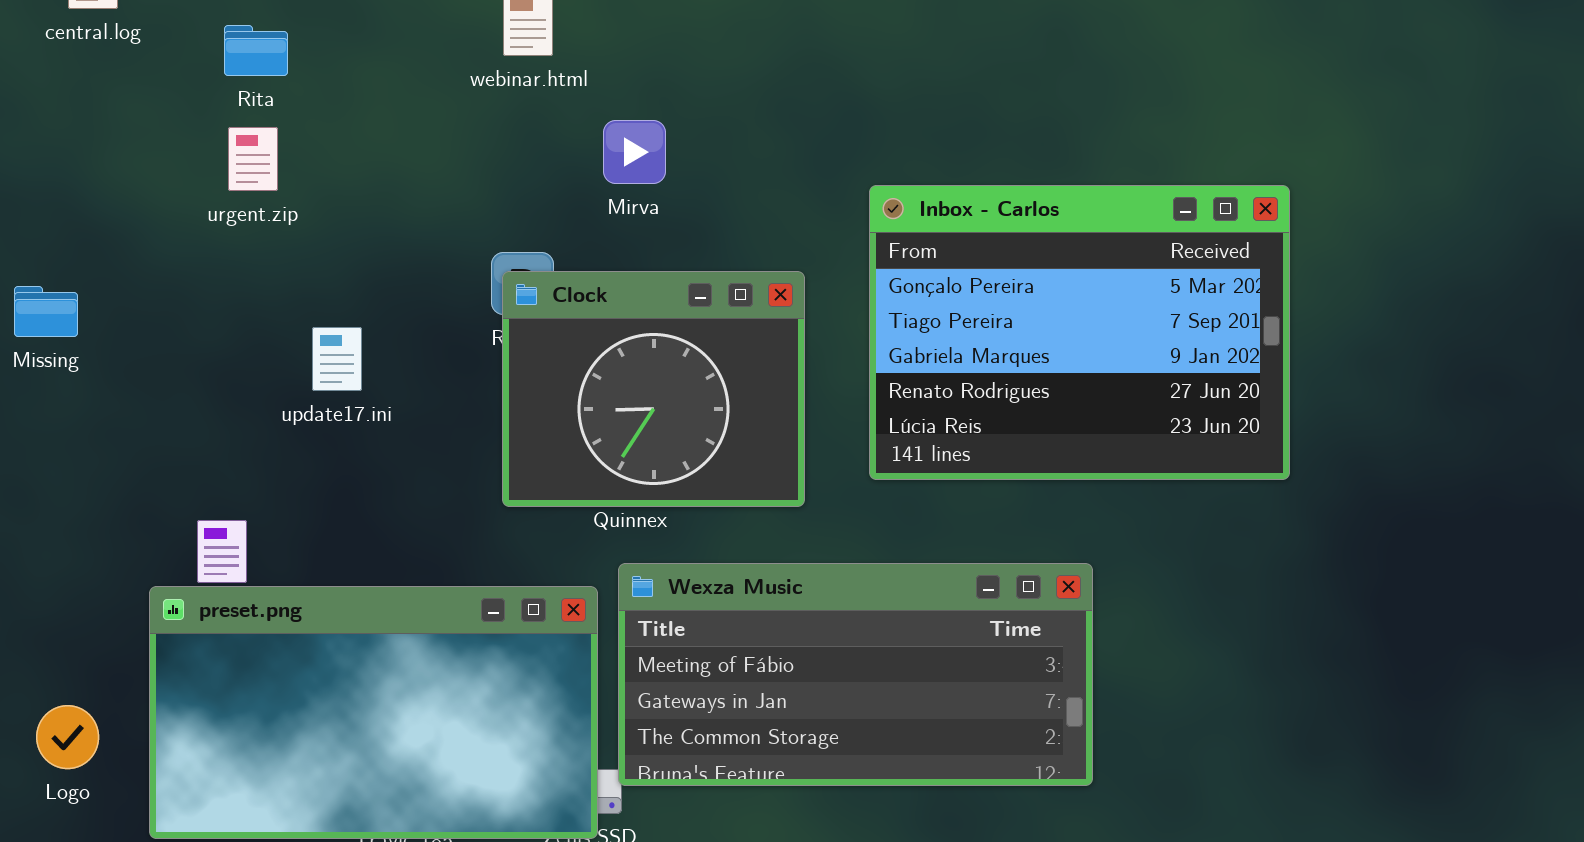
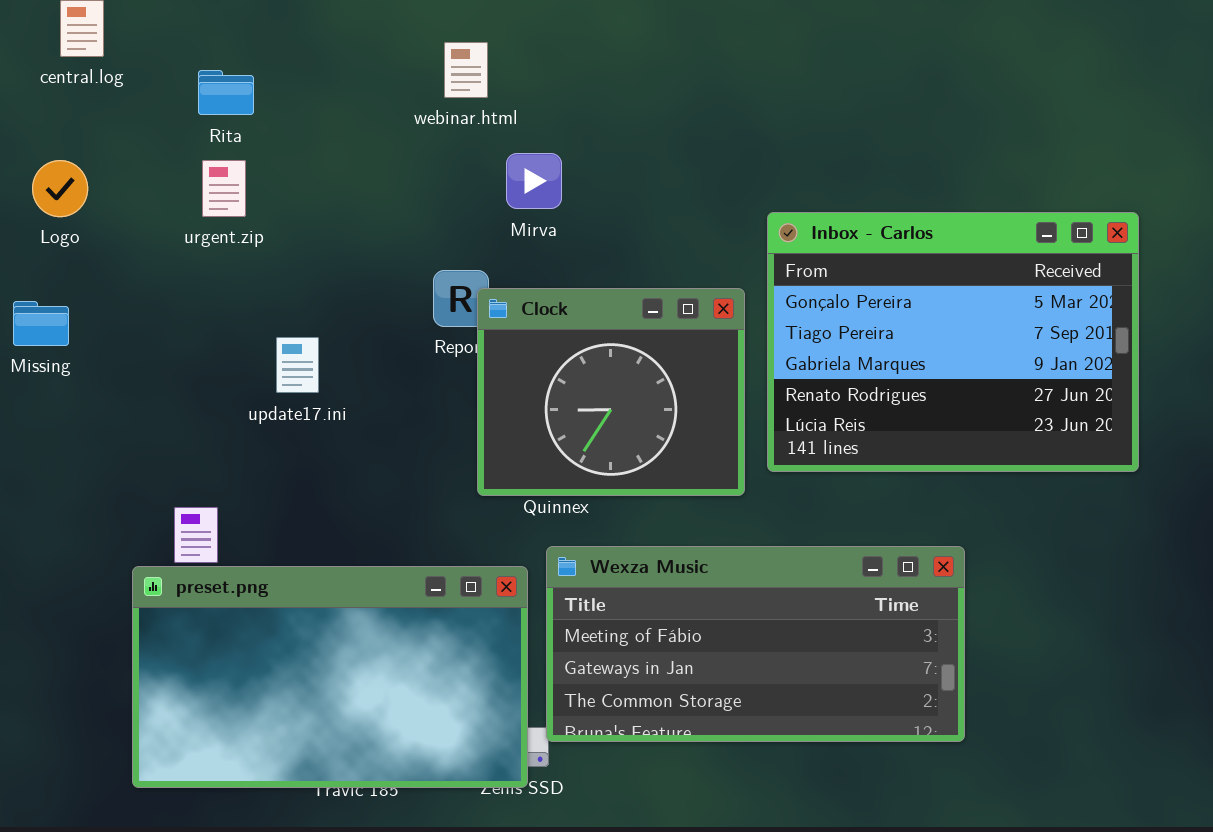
Mirva: [603,120,666,184] -> [506,153,562,209], moved
Clock: [502,271,805,507] -> [477,288,745,496], moved
Logo: [36,705,99,769] -> [32,160,88,217], moved

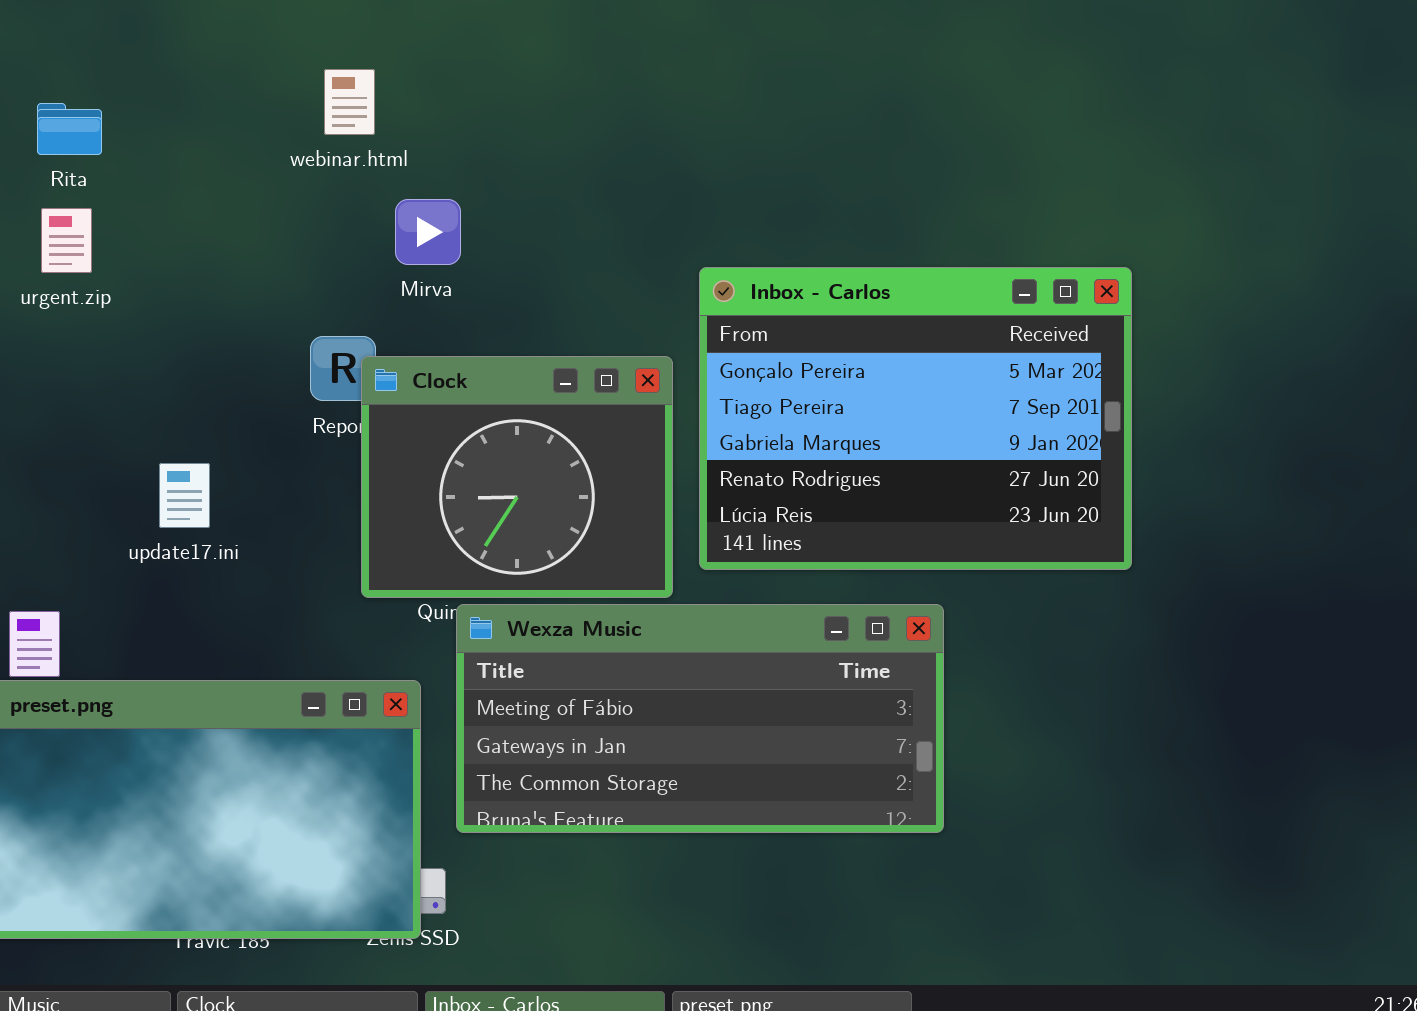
update17.ini: [276,337,319,393] -> [159,463,210,528], moved
Wexza Music: [546,546,965,742] -> [456,604,944,833], moved

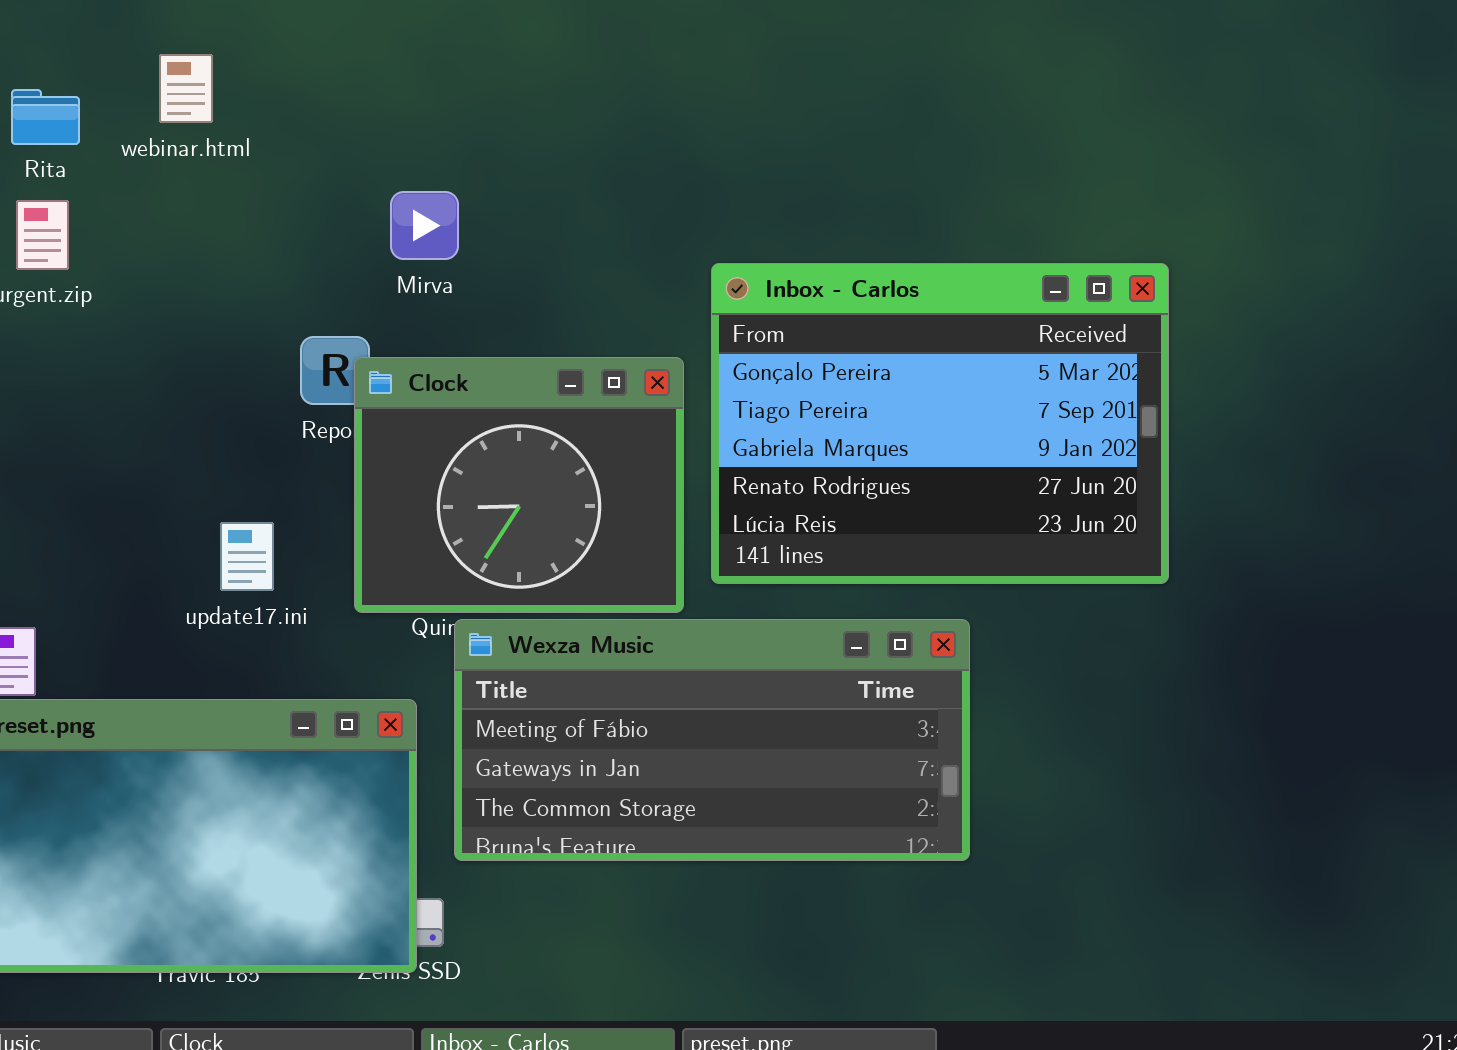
webinar.html: [324,69,375,135] -> [159,54,213,123], moved
update17.ini: [159,463,210,528] -> [220,522,274,591], moved

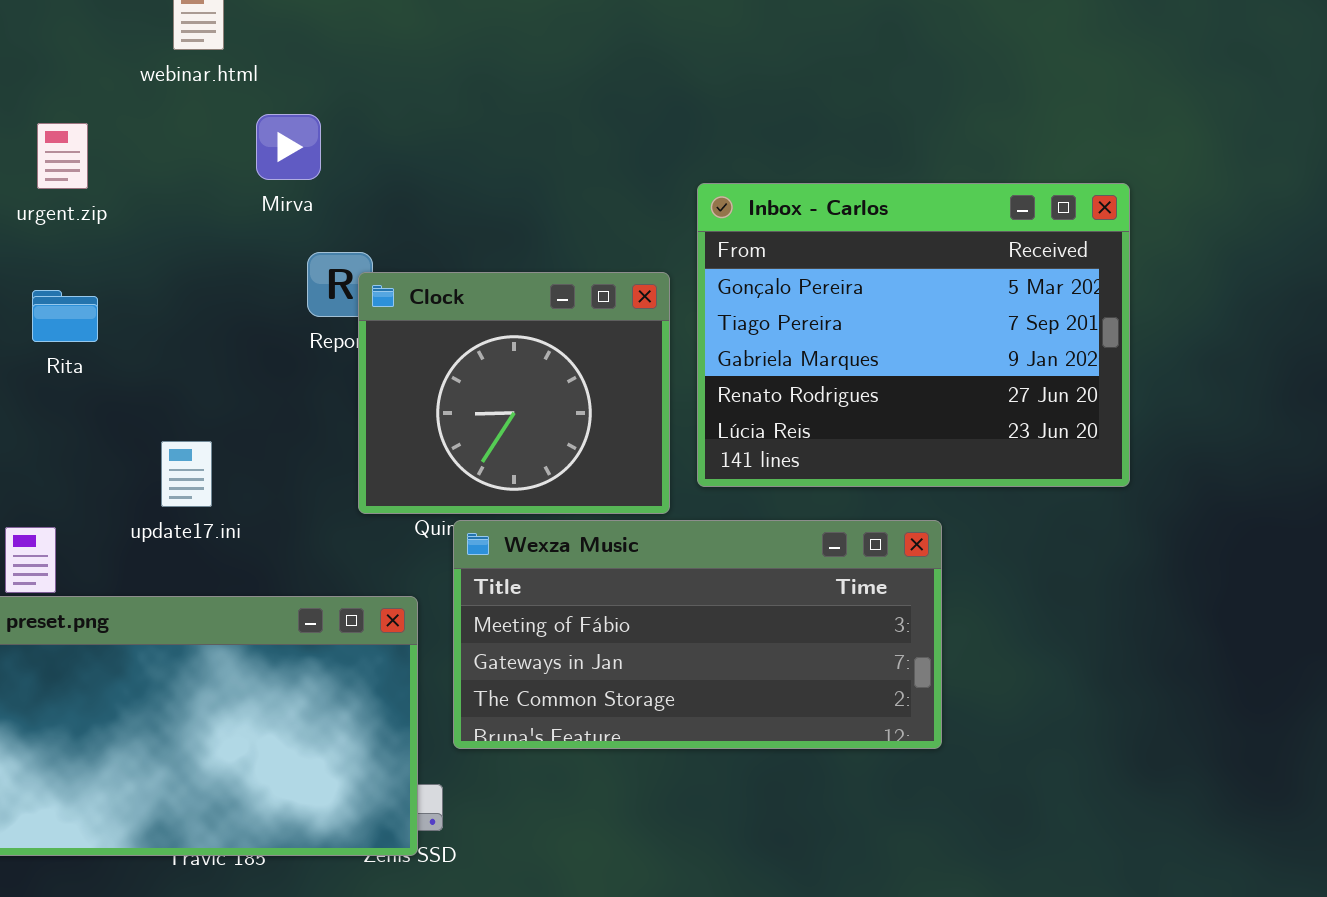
Rita: [11,89,80,145] -> [32,290,98,342], moved
Mirva: [390,191,459,260] -> [256,114,321,180], moved
update17.ini: [220,522,274,591] -> [161,441,212,507], moved

